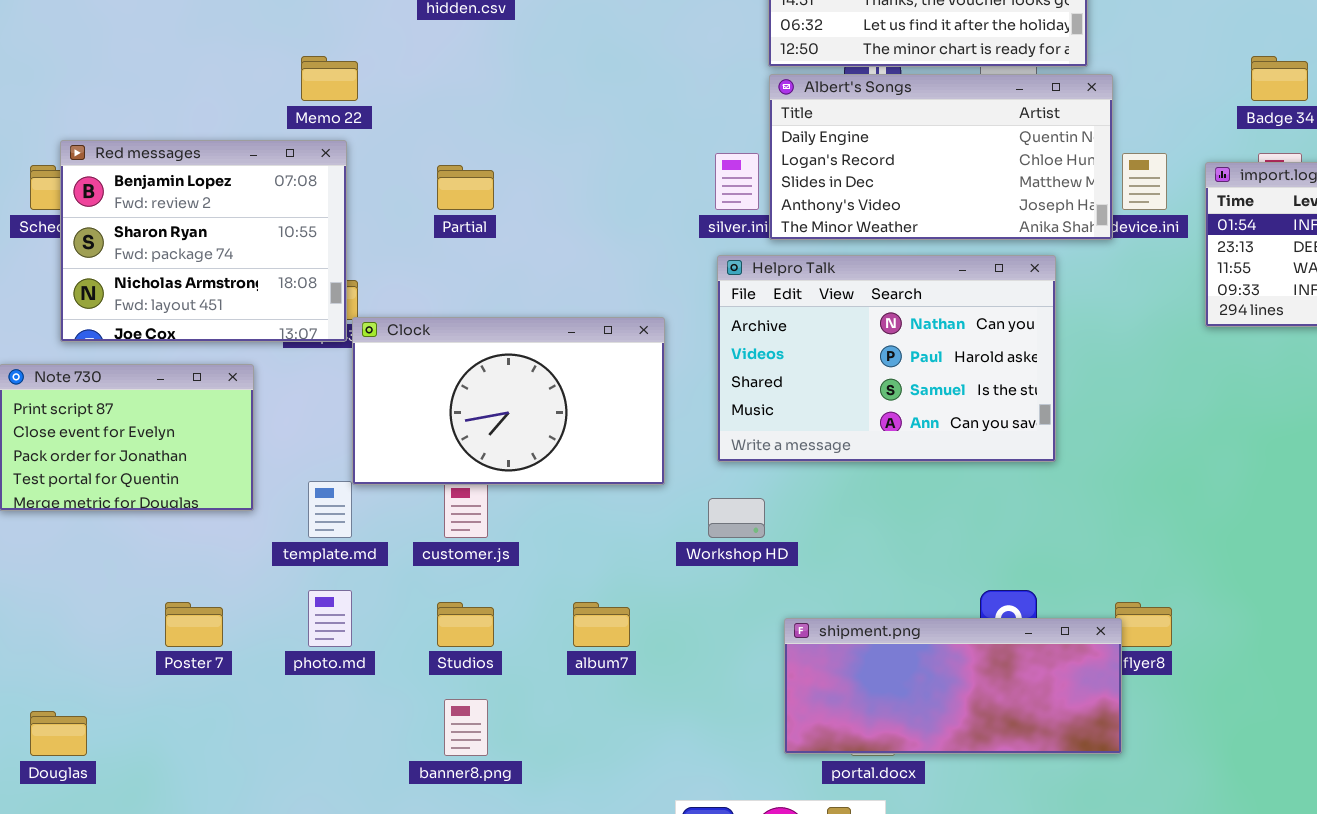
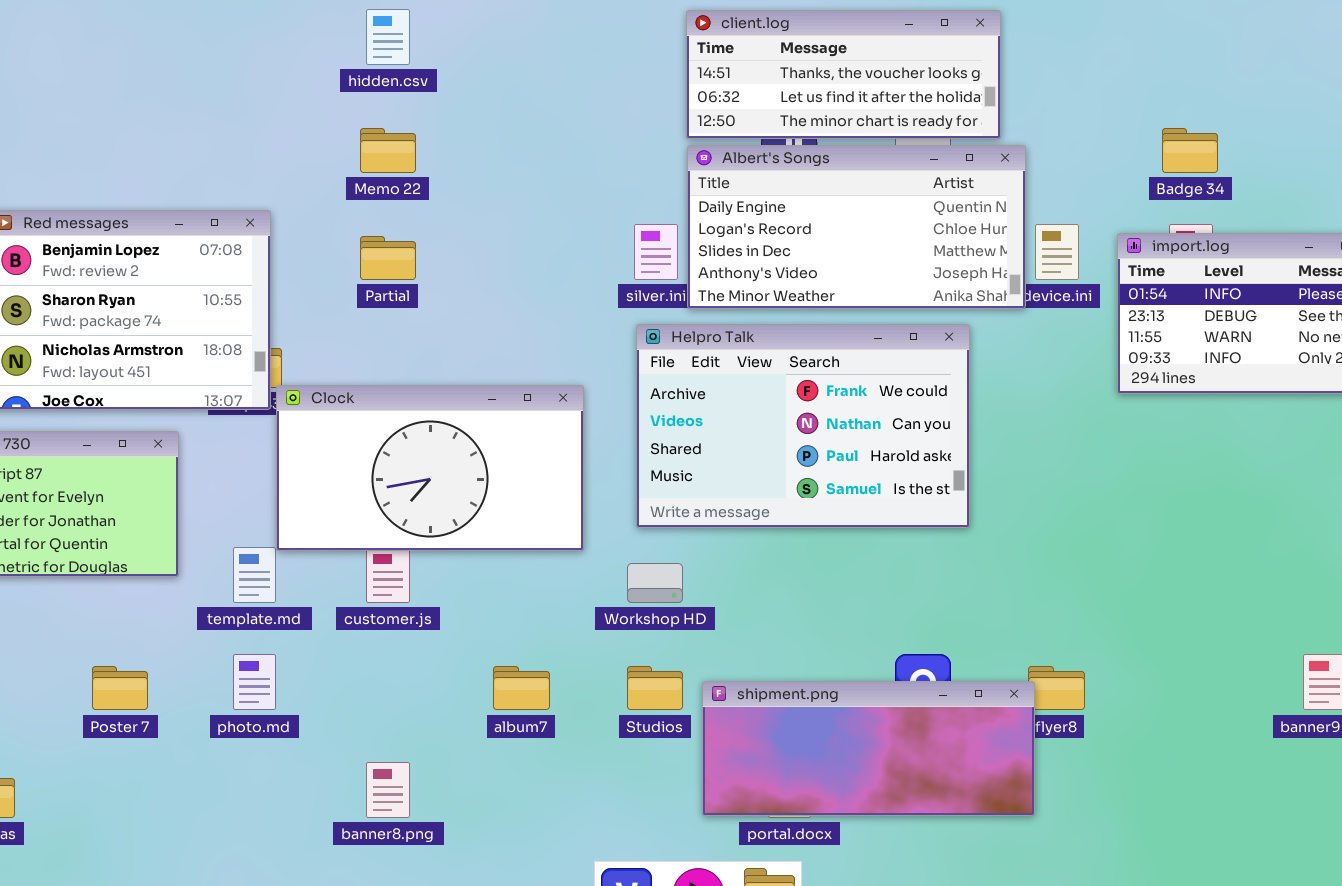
Memo 22: [301,56,358,101] -> [360,128,416,173], moved
Helpro Talk: [717,255,1056,462] -> [636,324,970,528], scrolled up 1 row
Studios: [437,602,494,647] -> [627,666,683,710], moved

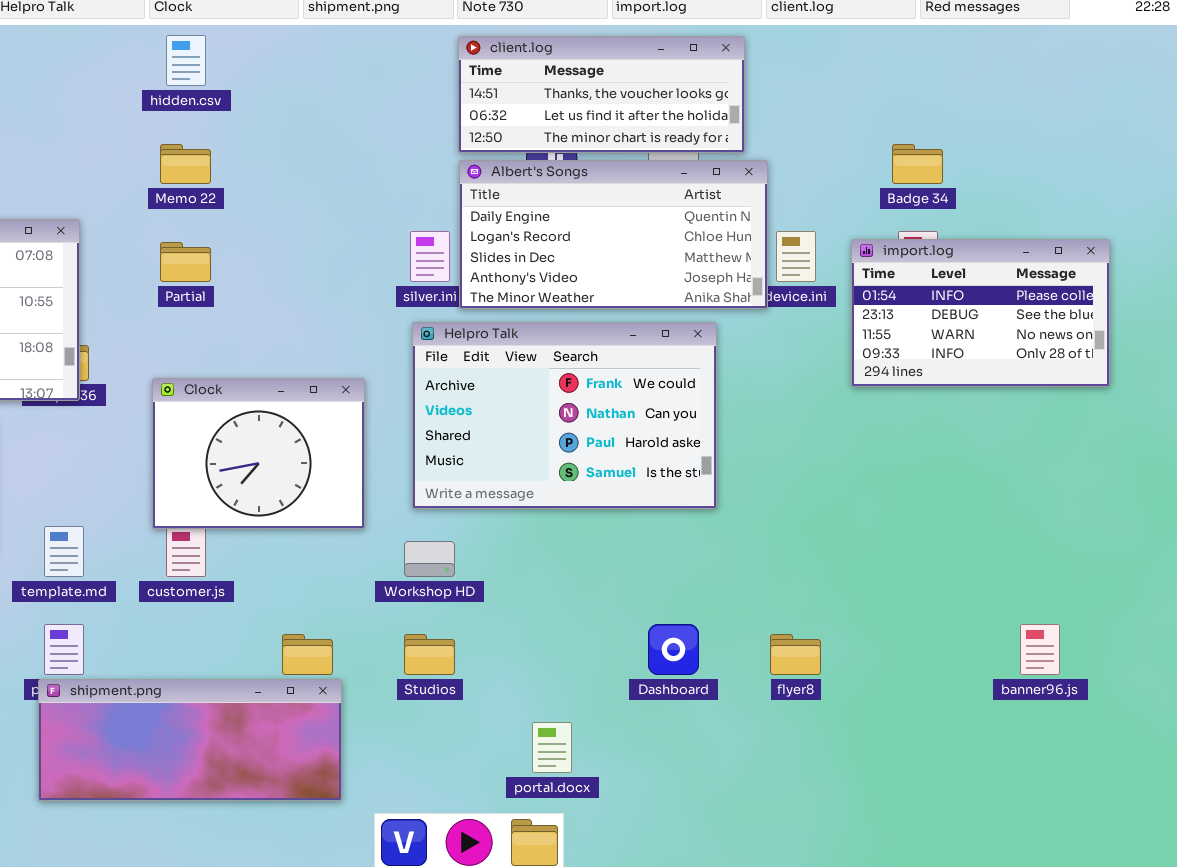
Clock: [276,385,584,551] -> [152,378,365,529], resized
shipment.png: [702,681,1035,816] -> [38,679,342,801], moved

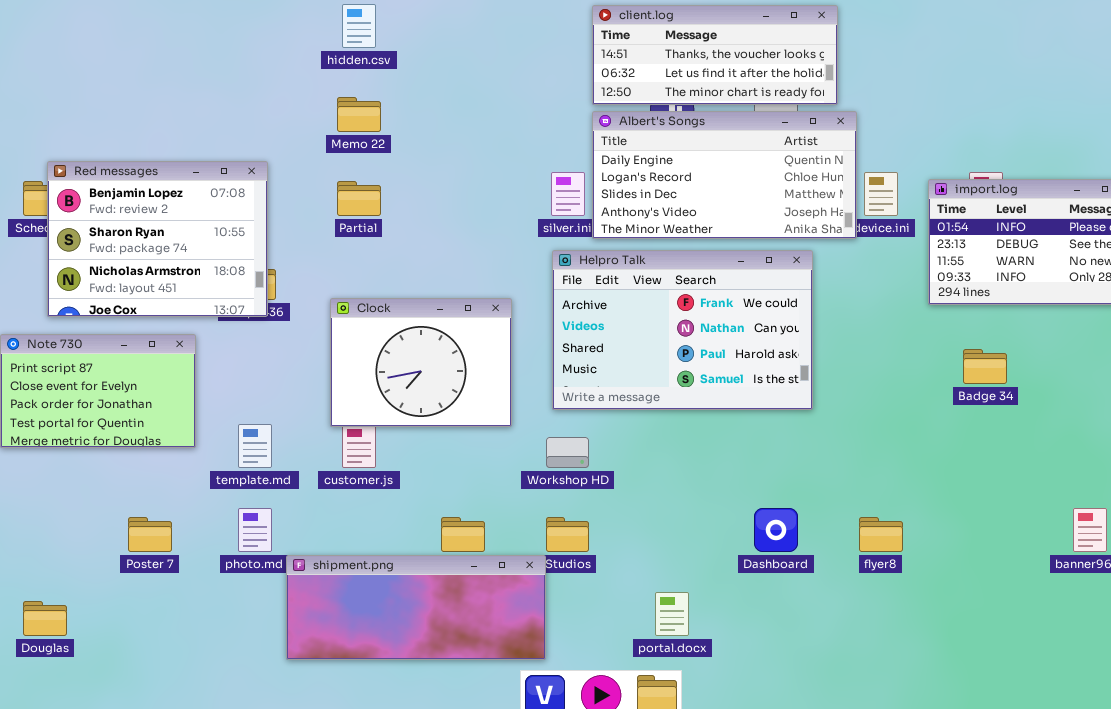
Badge 34: [892,144,943,184] -> [963,349,1007,384], moved
shipment.png: [38,679,342,801] -> [286,555,546,660], moved

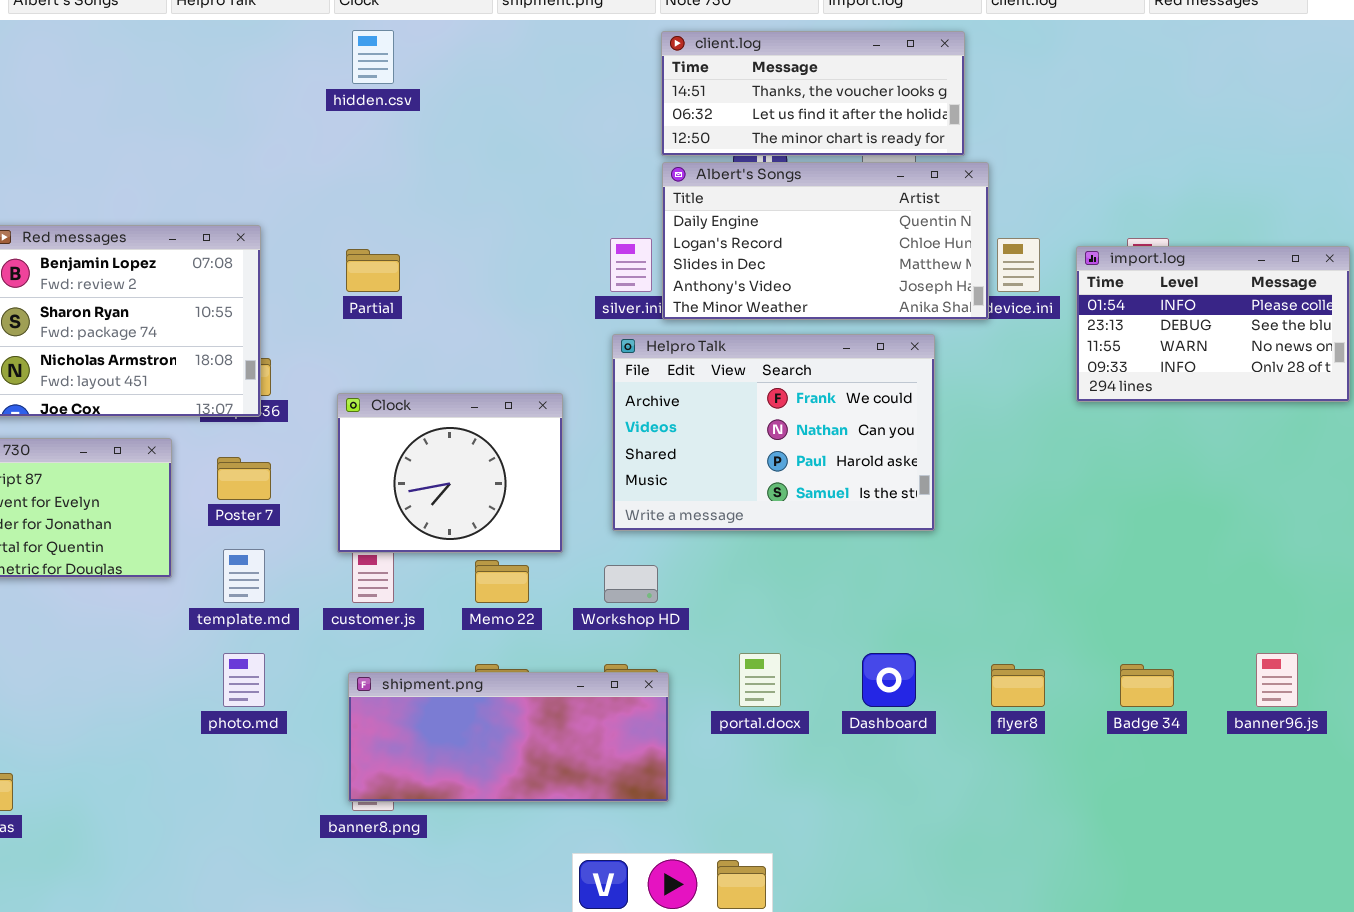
Memo 22: [337,97,381,132] -> [475,560,529,603], moved
Badge 34: [963,349,1007,384] -> [1120,664,1174,707], moved
Poster 7: [128,517,172,552] -> [217,457,271,500], moved
shipment.png: [286,555,546,660] -> [348,672,669,802], moved
portal.docx: [655,592,689,636] -> [739,653,781,707], moved

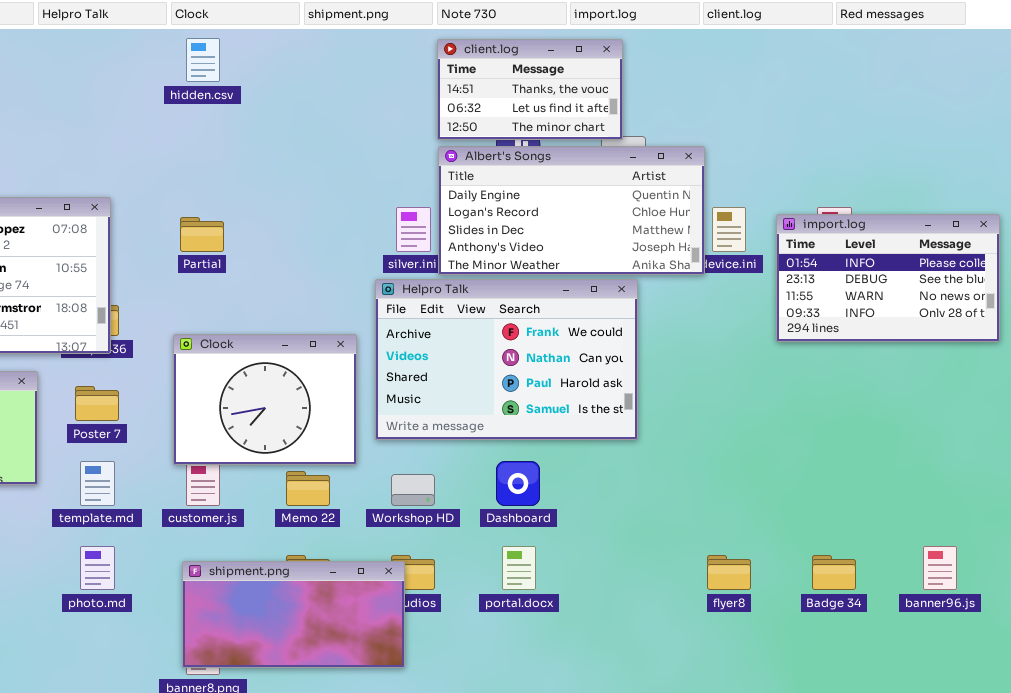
client.log: [661,31,965,156] -> [437,39,623,140], resized
Helpro Talk: [612,334,935,531] -> [375,279,638,440], moved
Dashboard: [862,653,916,707] -> [496,461,540,506], moved
shipment.png: [348,672,669,802] -> [182,561,405,668], resized

